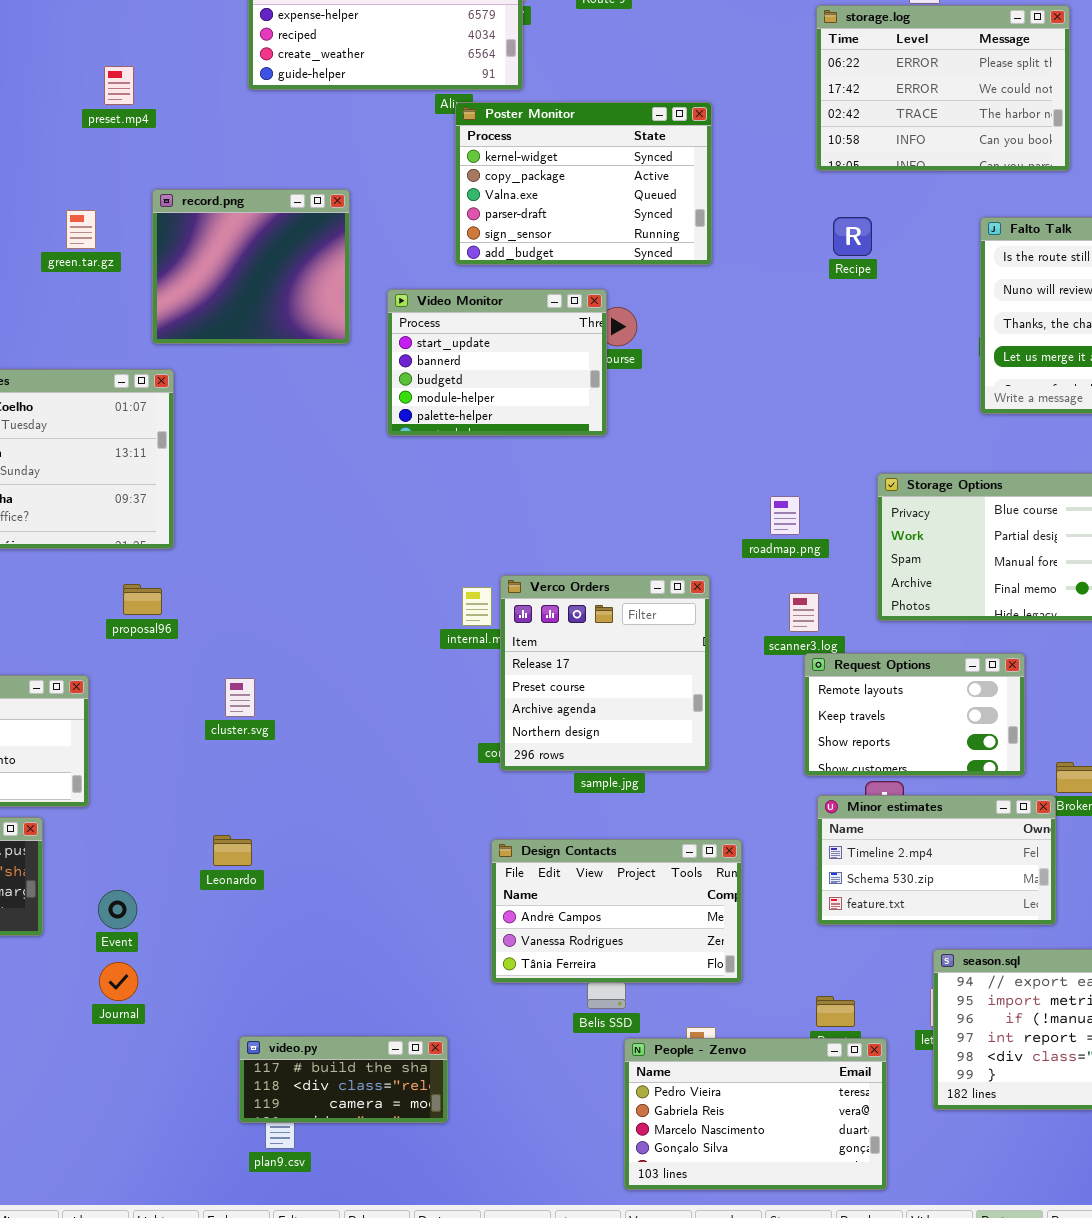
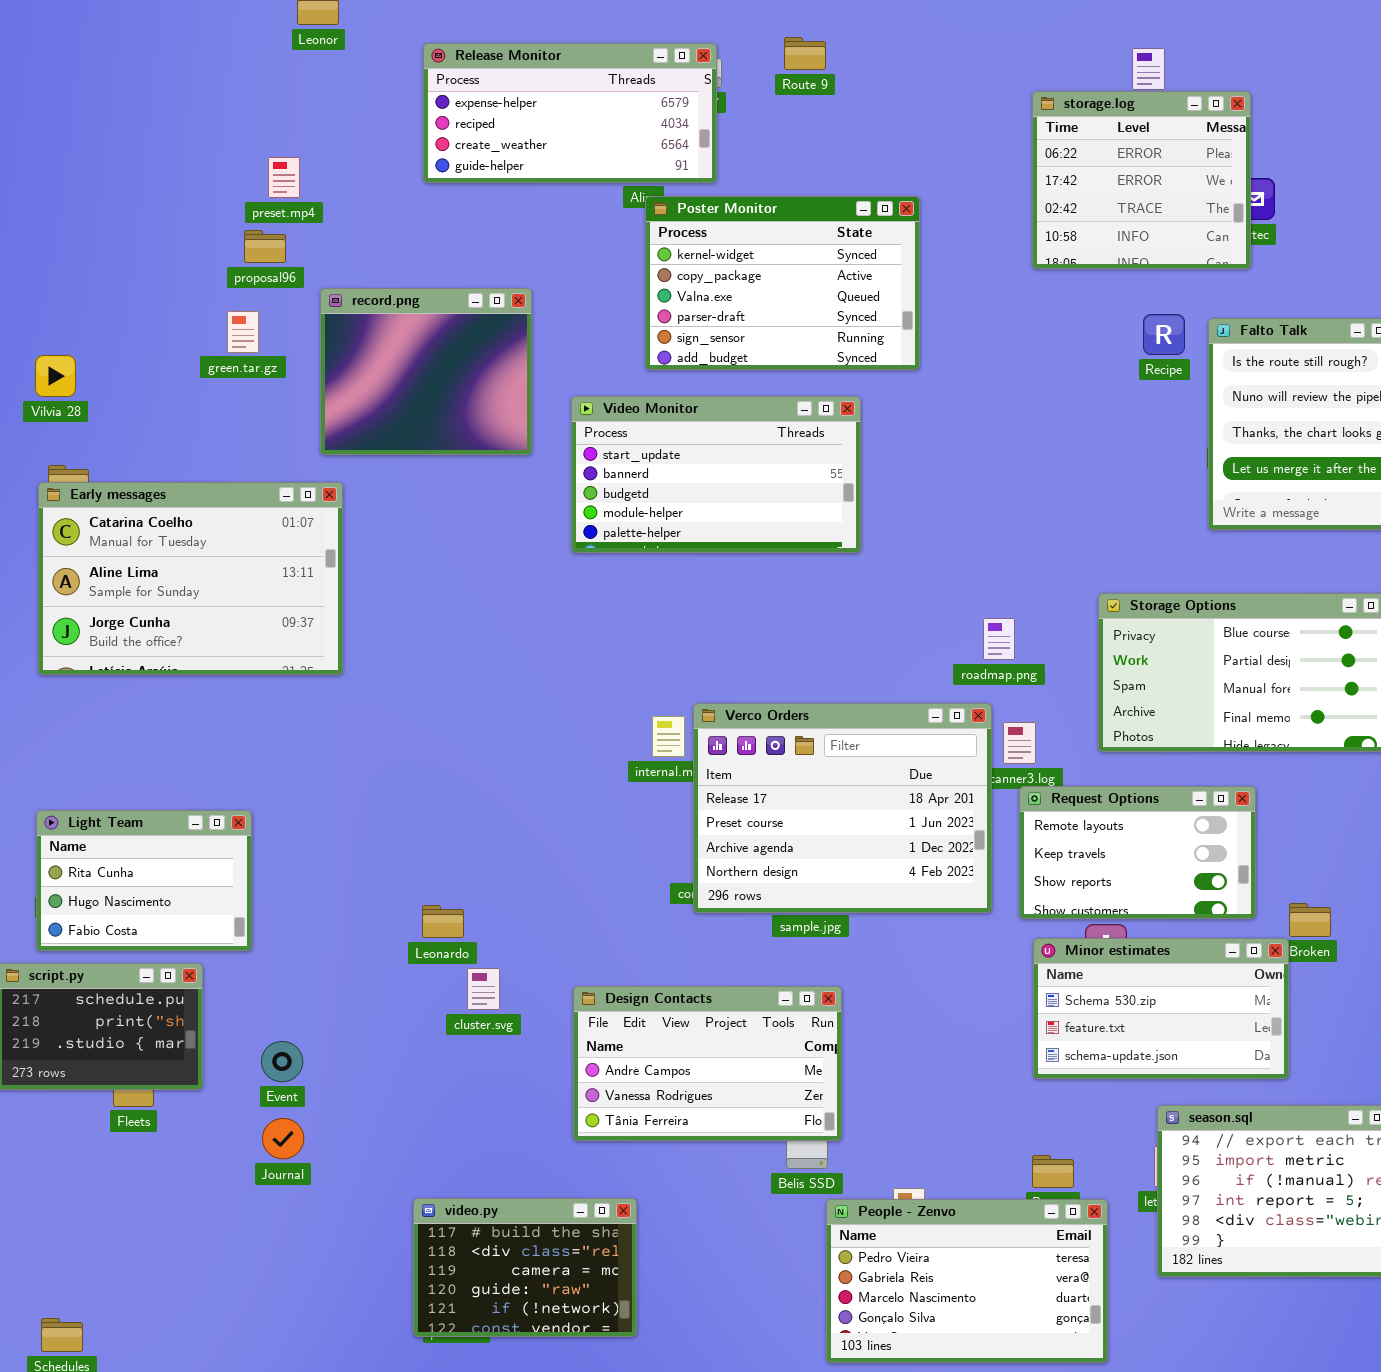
storage.log: [816,5,1070,171] -> [1032,91,1251,269], resized
Recipe: [833,217,872,256] -> [1143,314,1185,355], moved
Video Monitor: [387,289,607,436] -> [571,396,861,553], resized
Verco Orders: [500,575,710,771] -> [693,703,992,913], resized
proposal96: [123,584,162,615] -> [244,230,286,263], moved
cluster.svg: [225,678,255,717] -> [467,968,500,1010], moved
Minor estimates: [817,795,1056,925] -> [1033,938,1289,1079], scrolled down 1 row
Leonardo: [213,835,252,866] -> [422,905,464,938], moved
Design Contacts: [491,839,742,983] -> [573,986,842,1141], moved
video.py: [239,1036,448,1123] -> [413,1198,637,1337], resized

